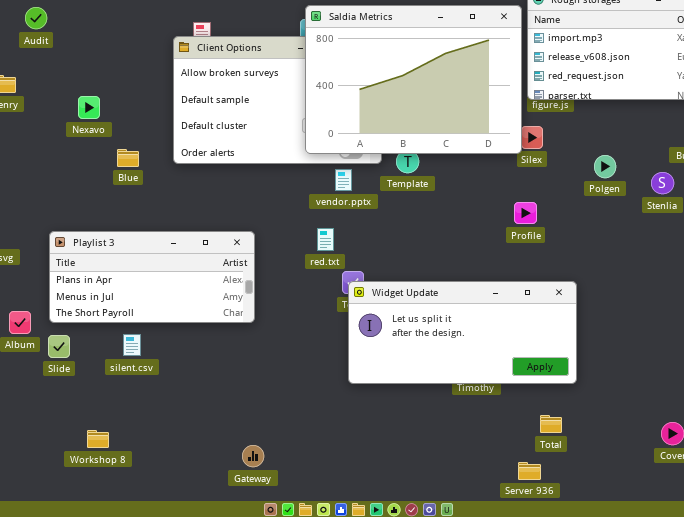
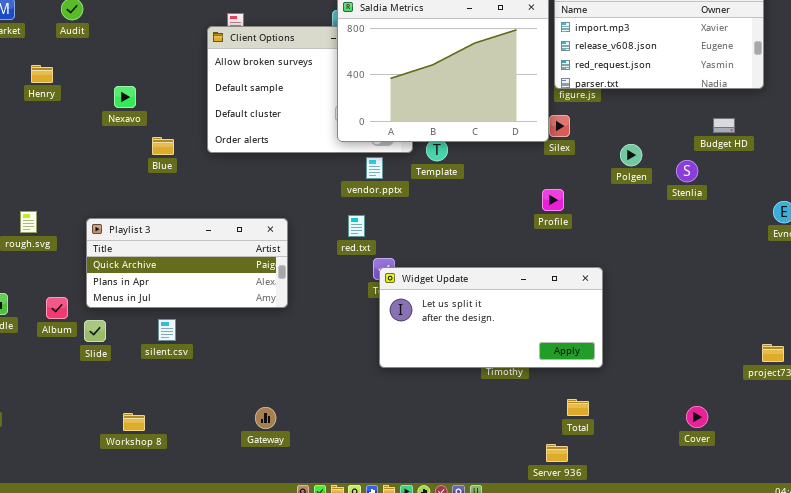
Playlist 3: [49,231,255,323] -> [86,218,288,308], scrolled up 1 row
Gateway: [242,445,264,467] -> [255,407,276,429], moved

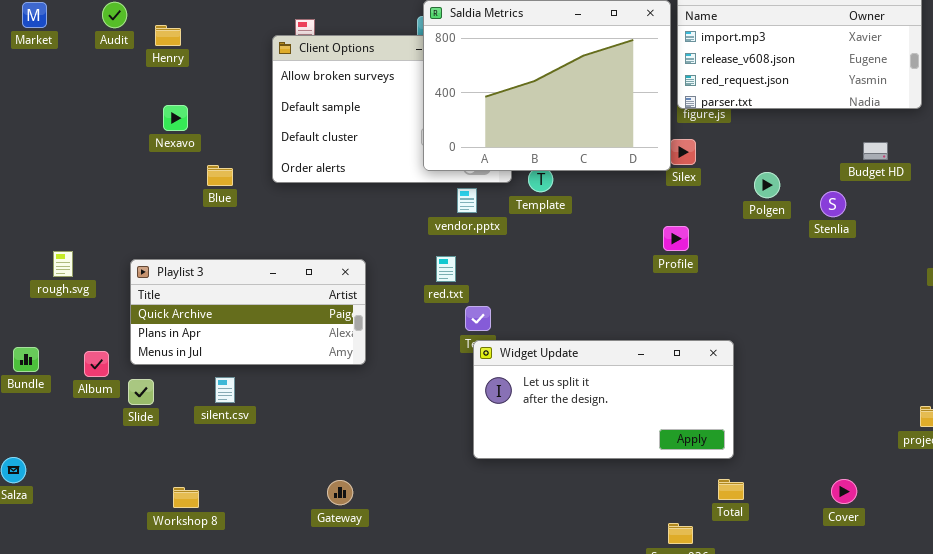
Henry: [31,65,53,83] -> [155,25,181,46], moved
Widget Update: [379,267,603,368] -> [473,340,734,459], moved
Total: [567,399,589,416] -> [718,479,744,500], moved

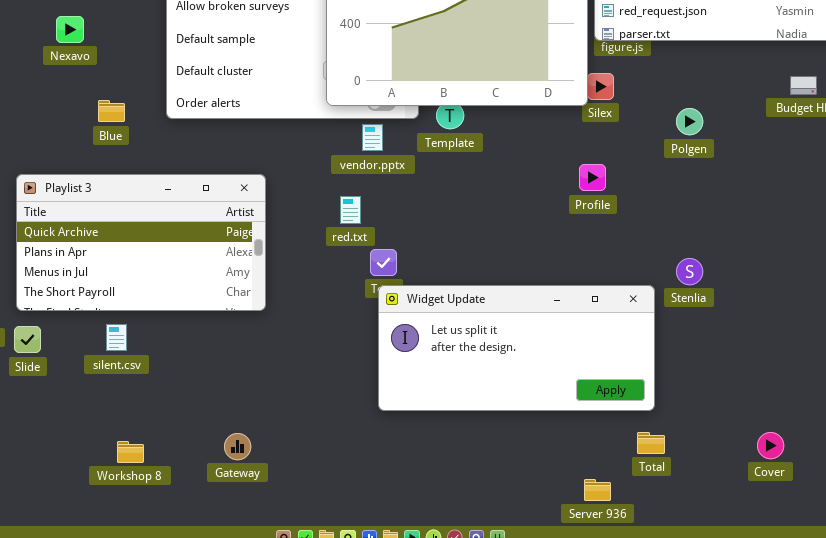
Nexavo: [163,105,188,131] -> [56,16,84,43], moved
Stenlia: [820,191,846,217] -> [676,258,703,285], moved
Playlist 3: [130,259,366,365] -> [16,174,266,311], resized
Workshop 8: [173,487,199,508] -> [117,441,144,463], moved

